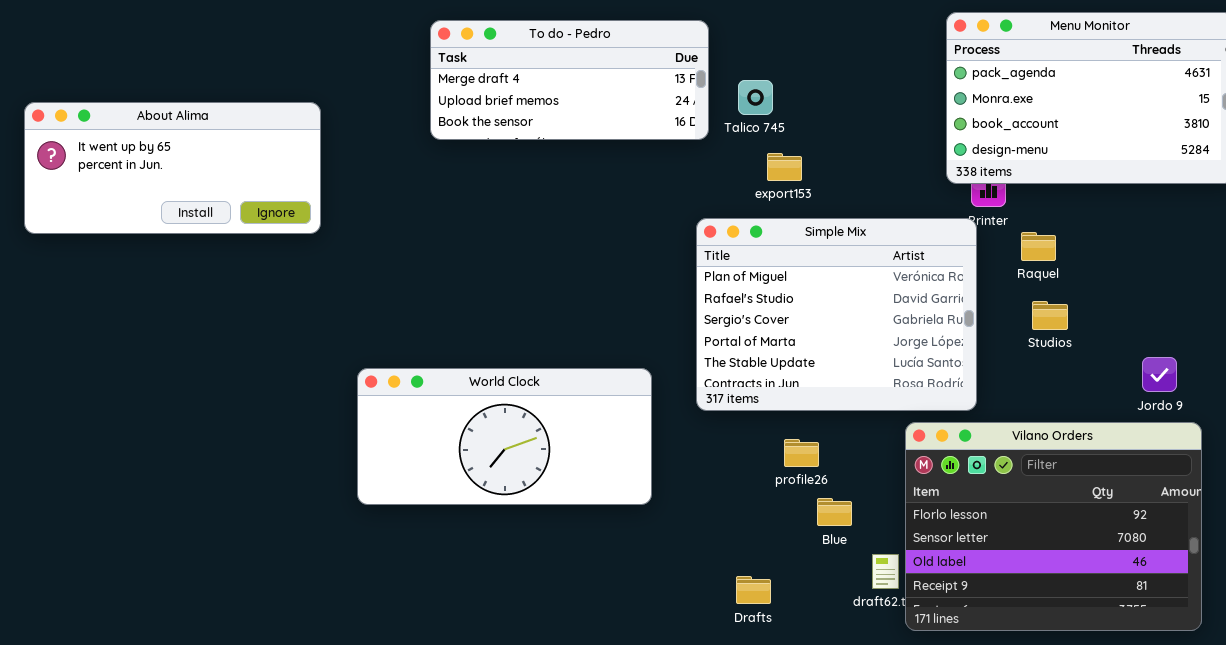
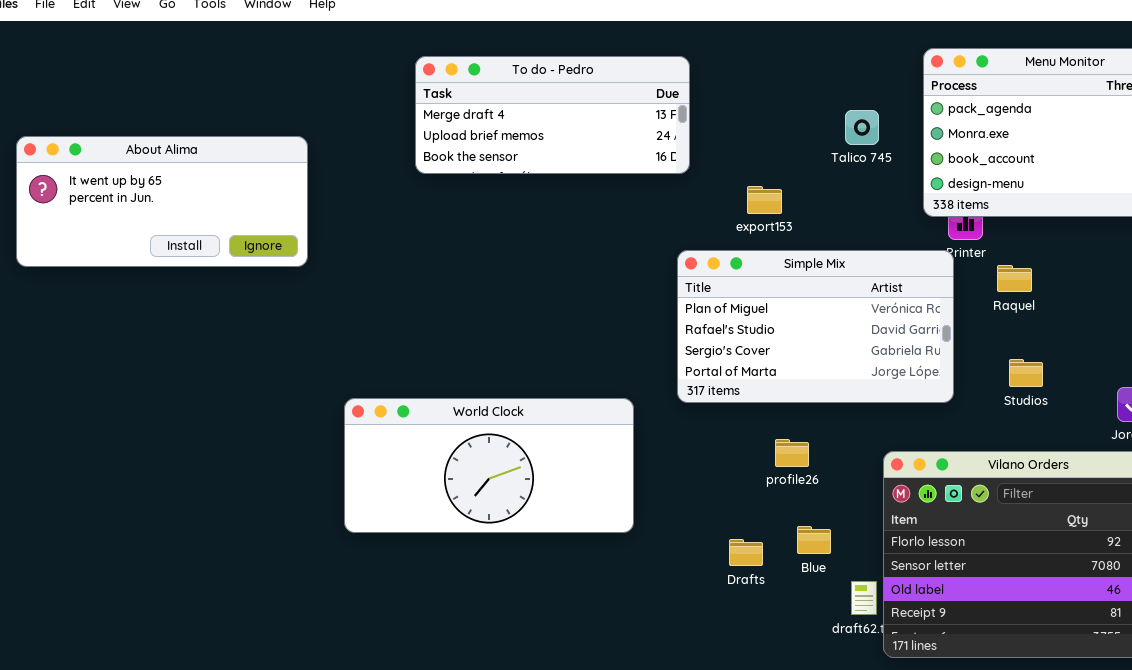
Talico 745: [738,80,773,115] -> [845,110,879,145], moved
Simple Mix: [696,218,977,411] -> [677,250,954,403], resized
Studios: [1032,301,1068,330] -> [1009,359,1043,387], moved
profile26: [784,439,819,467] -> [775,439,809,467], moved
Drafts: [736,576,771,604] -> [729,539,763,566], moved

